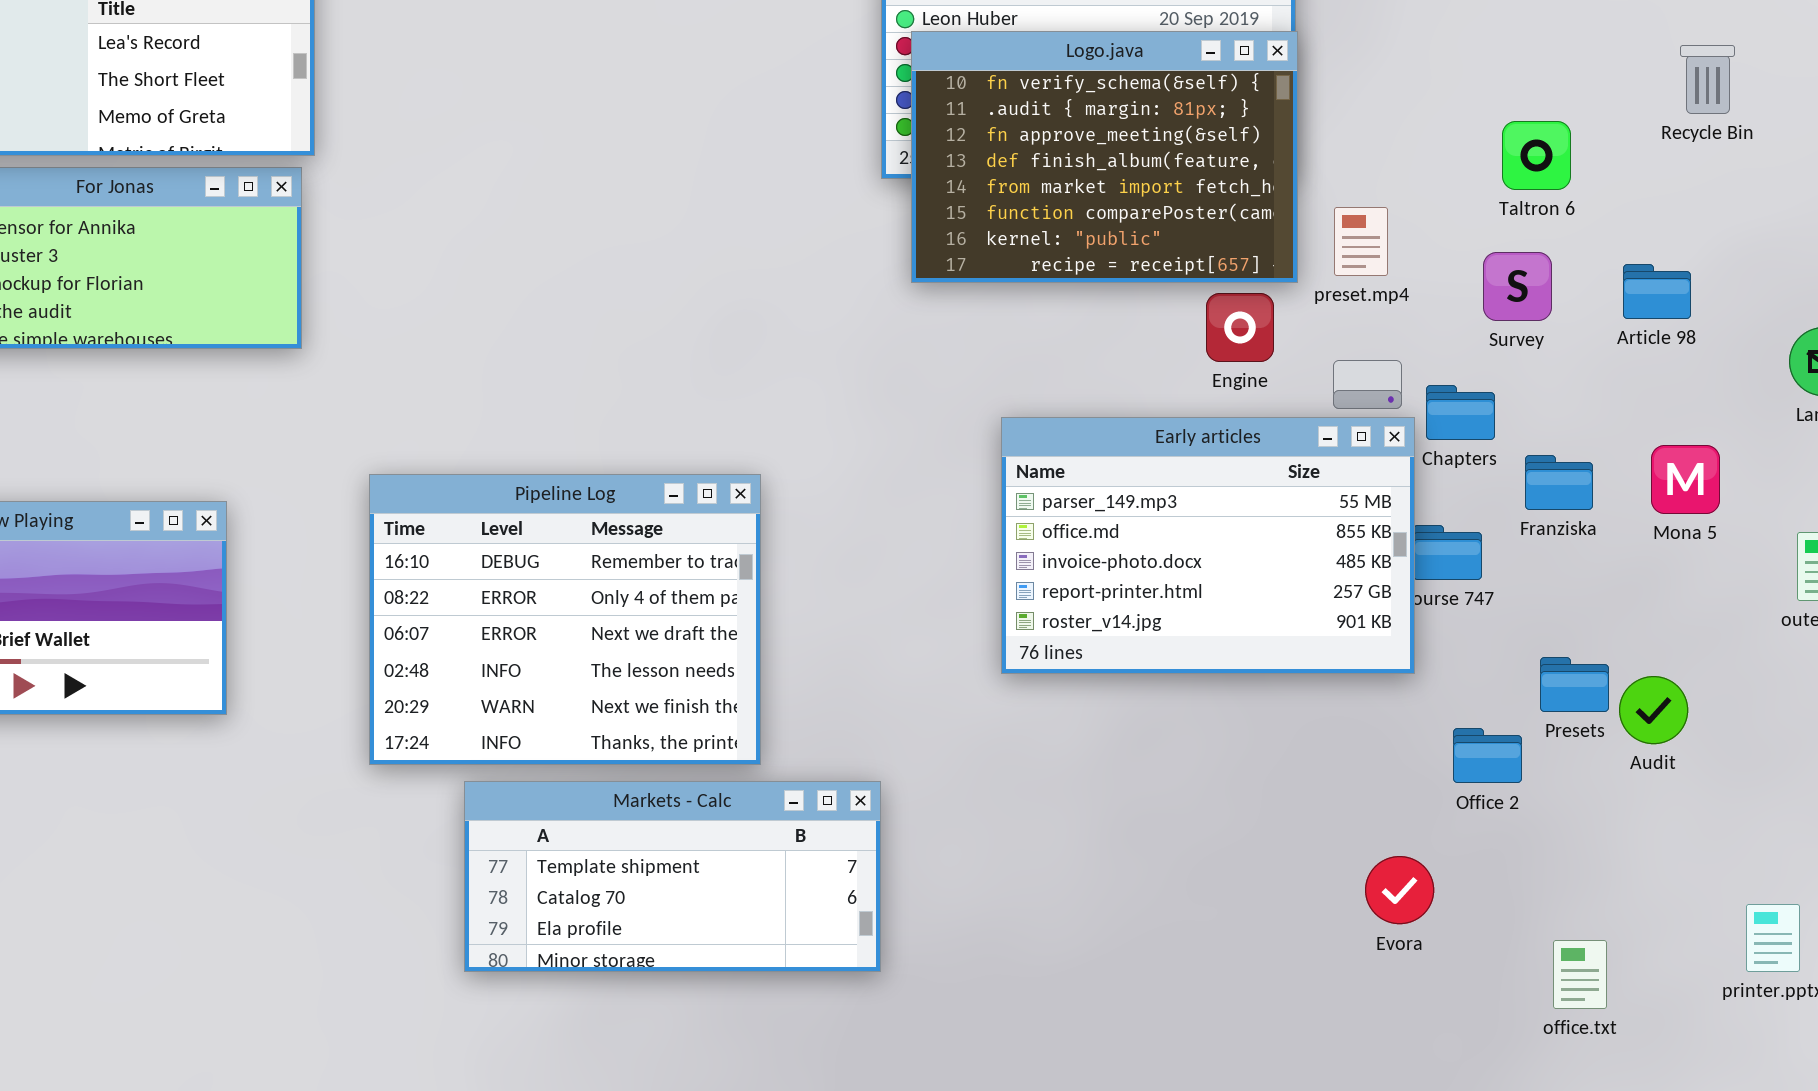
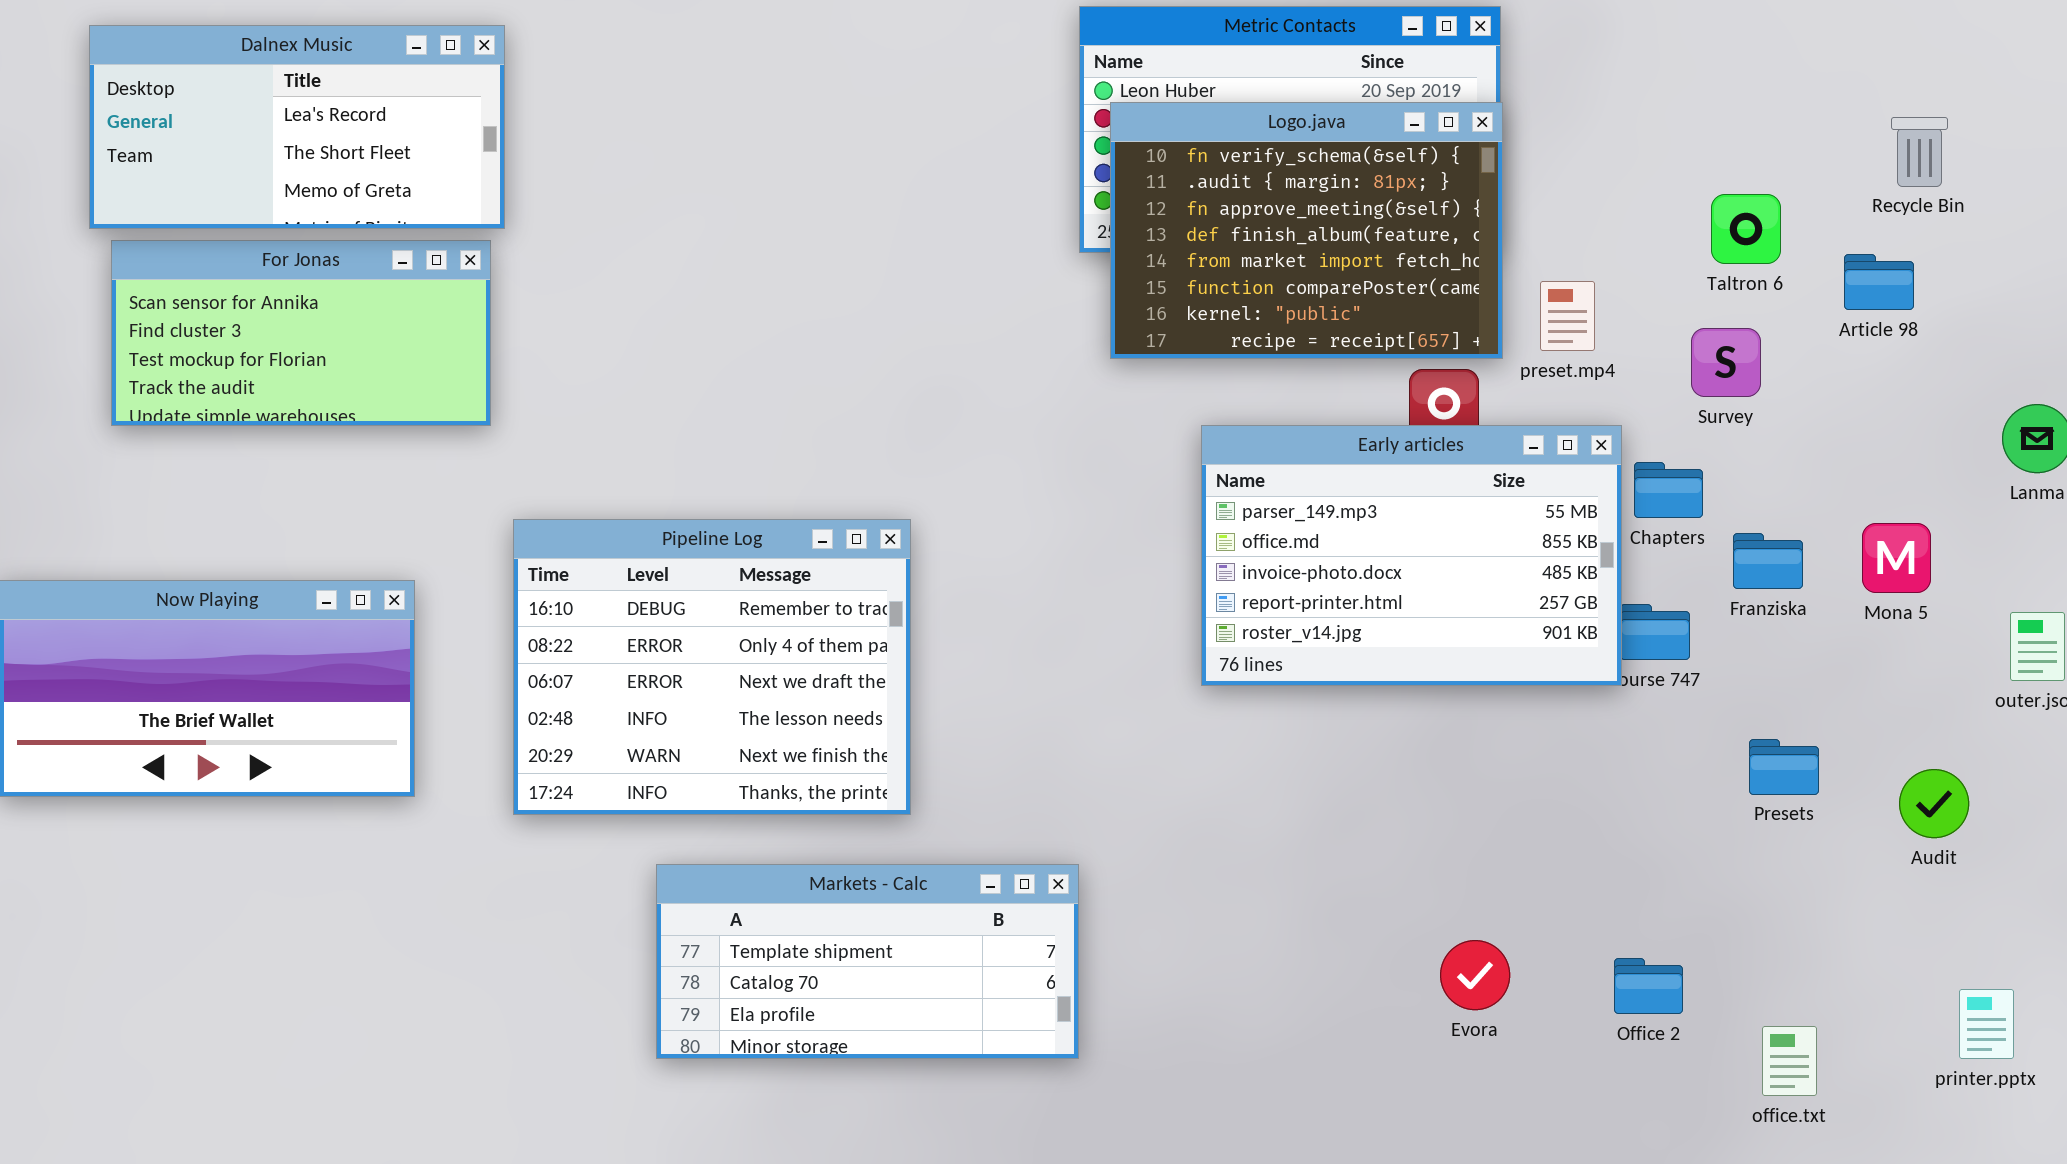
Article 98: [1623,264,1691,319] -> [1844,254,1914,310], moved
Early articles: [1001,417,1415,674] -> [1201,425,1622,686], moved
Pipeline Log: [369,474,761,765] -> [513,519,911,815], moved
Audit: [1619,676,1688,744] -> [1899,769,1969,838], moved
Office 2: [1453,728,1522,783] -> [1614,958,1683,1014], moved
Evora: [1365,856,1434,924] -> [1440,940,1510,1010], moved

